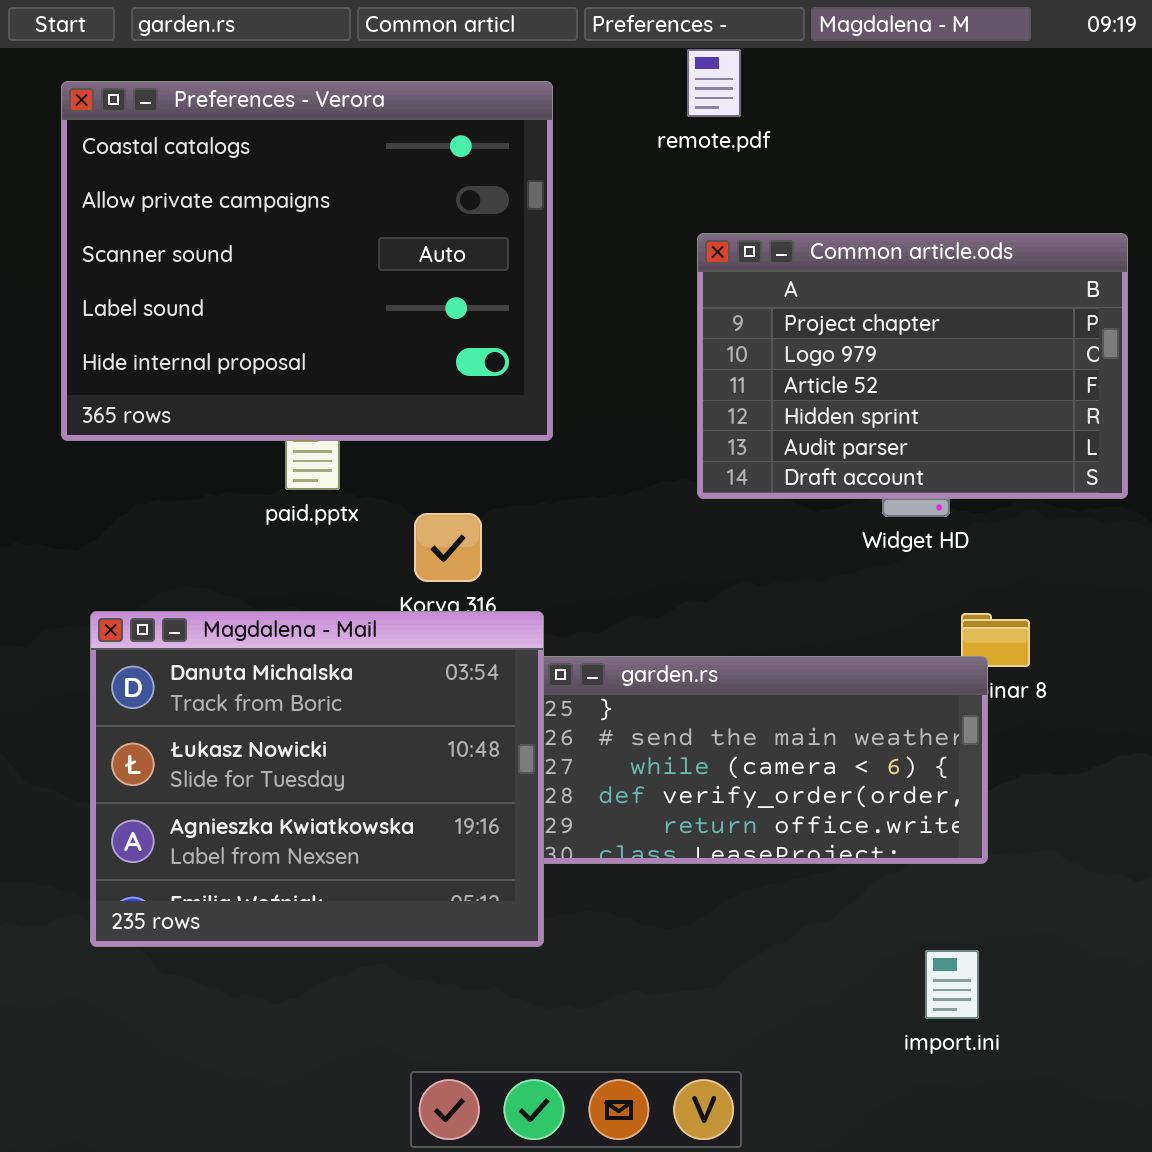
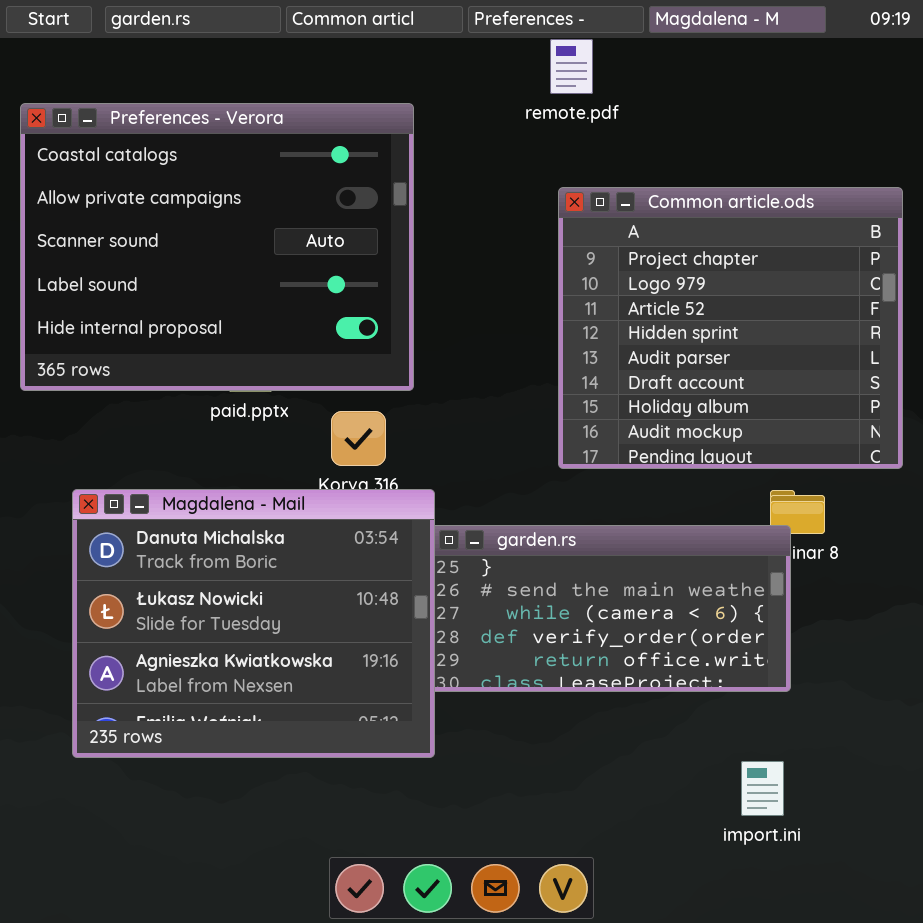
Preferences - Verora: [61,81,553,441] -> [20,103,414,391], moved
Common article.ods: [697,233,1128,499] -> [558,187,903,469], resized

